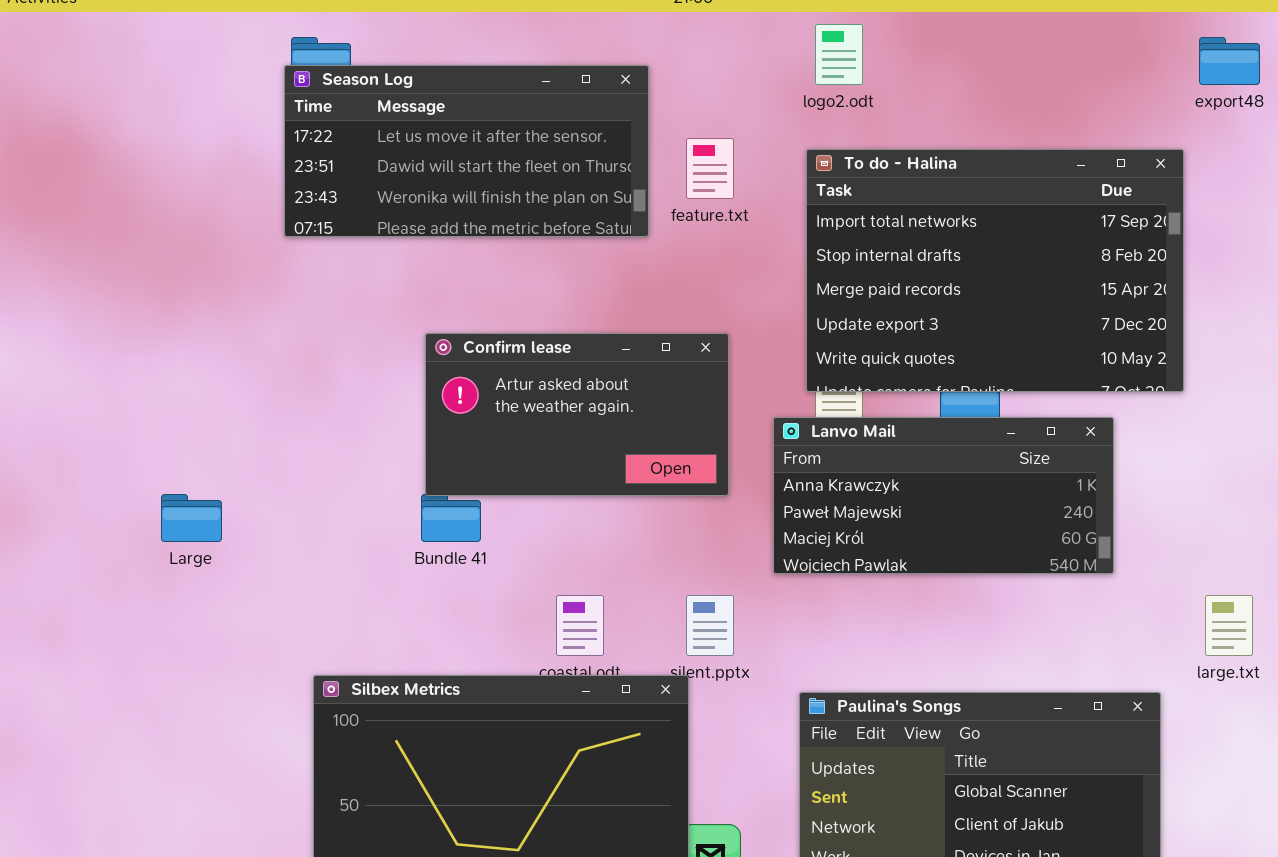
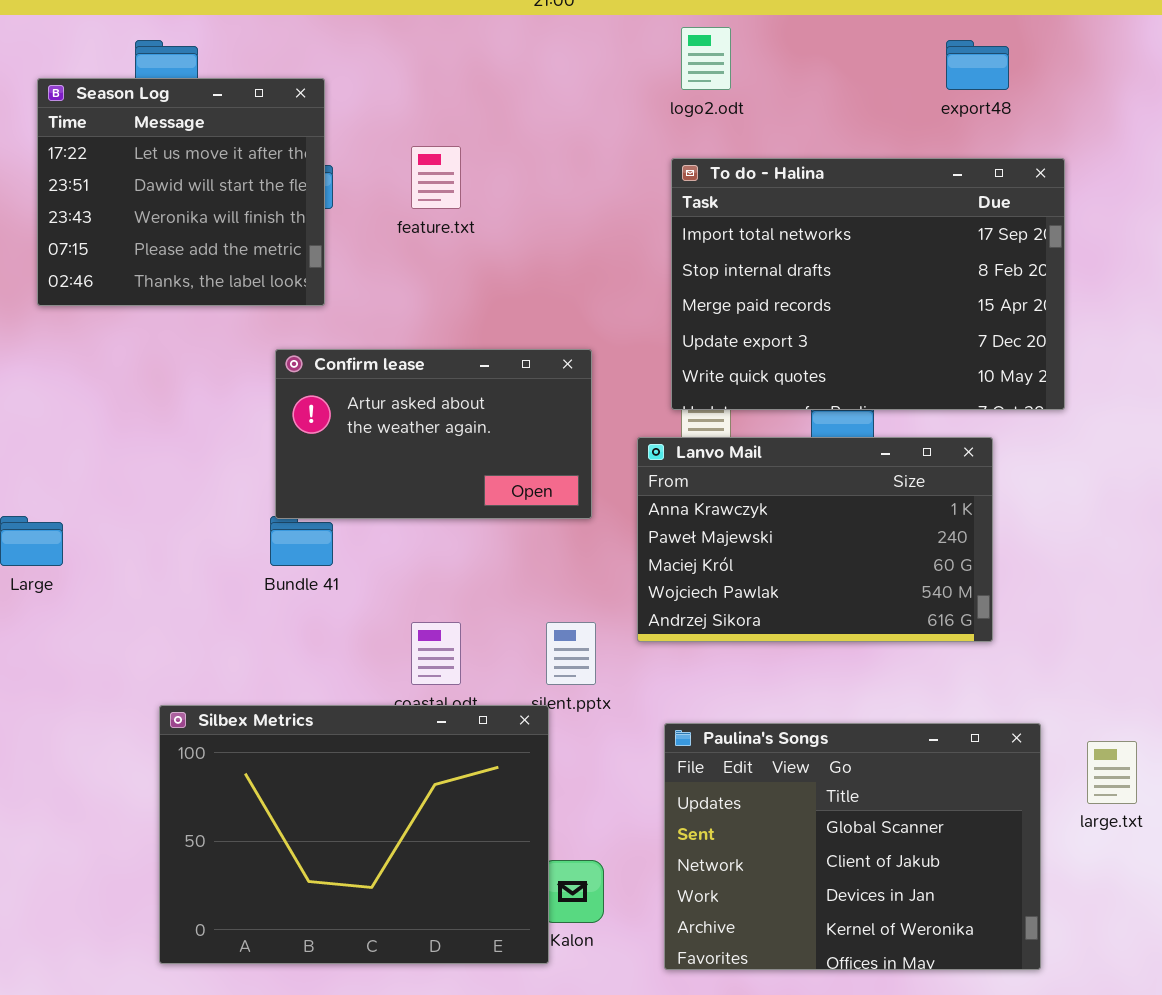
export48: [1199,37,1260,85] -> [946,40,1009,90], moved
Season Log: [284,65,649,237] -> [37,78,325,306], moved, resized
feature.txt: [686,138,734,199] -> [411,146,461,209], moved
Lanvo Mail: [773,417,1114,574] -> [637,437,993,642], resized
large.txt: [1205,595,1253,656] -> [1087,741,1137,804], moved

